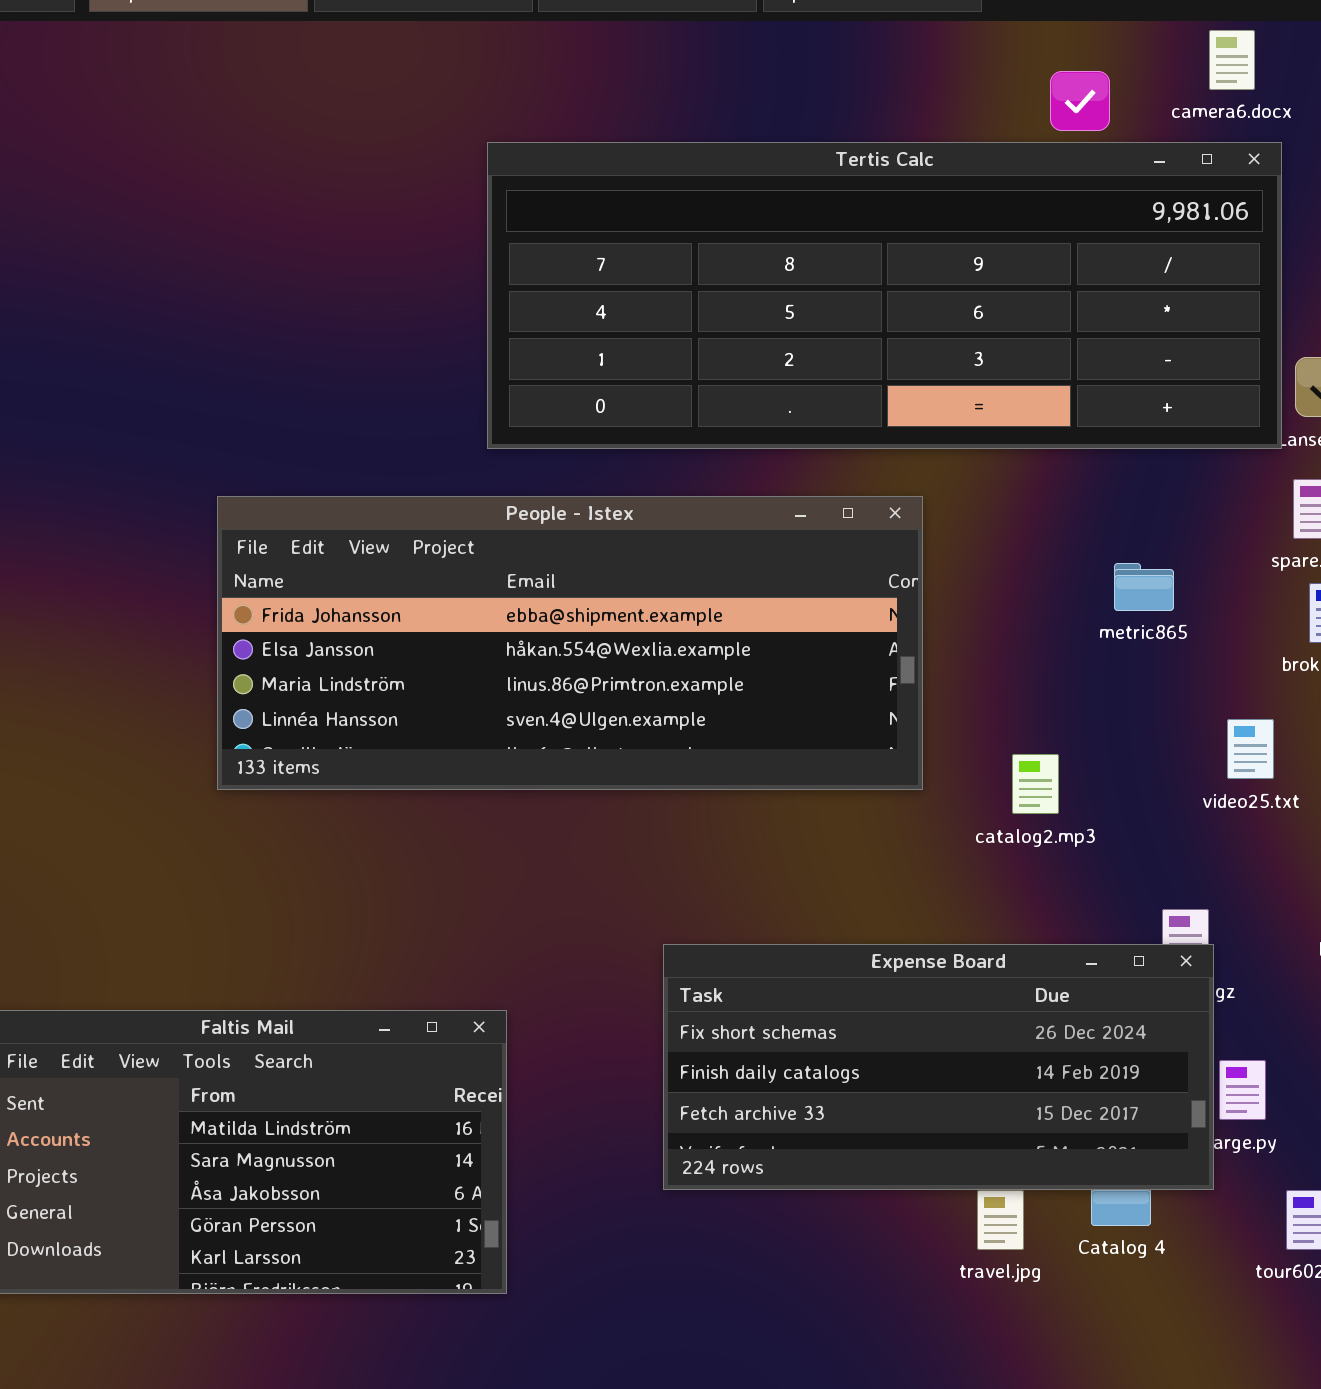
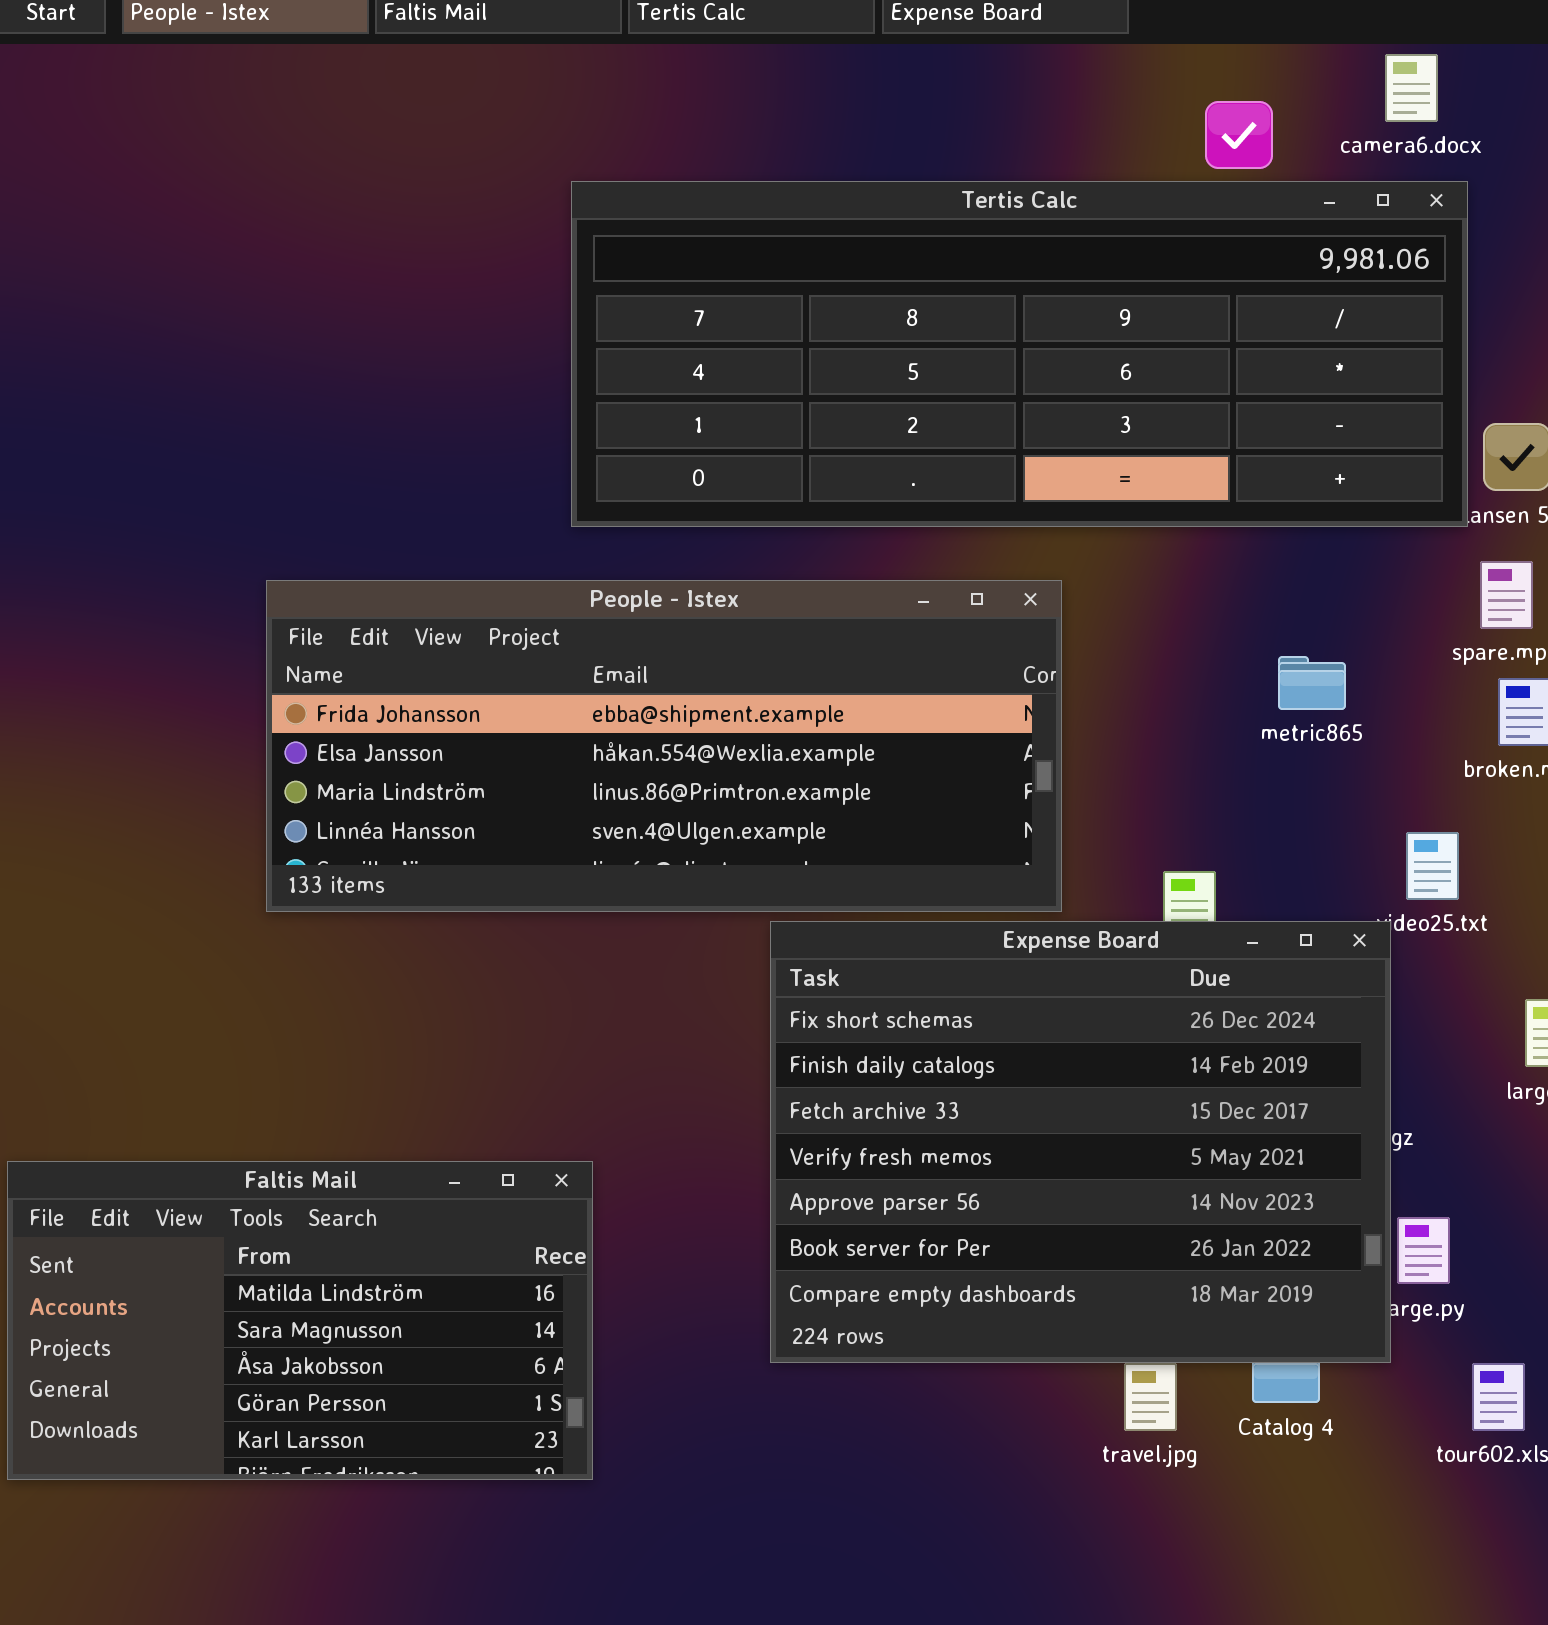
Expense Board: [663,944,1214,1190] -> [770,921,1391,1363], resized

